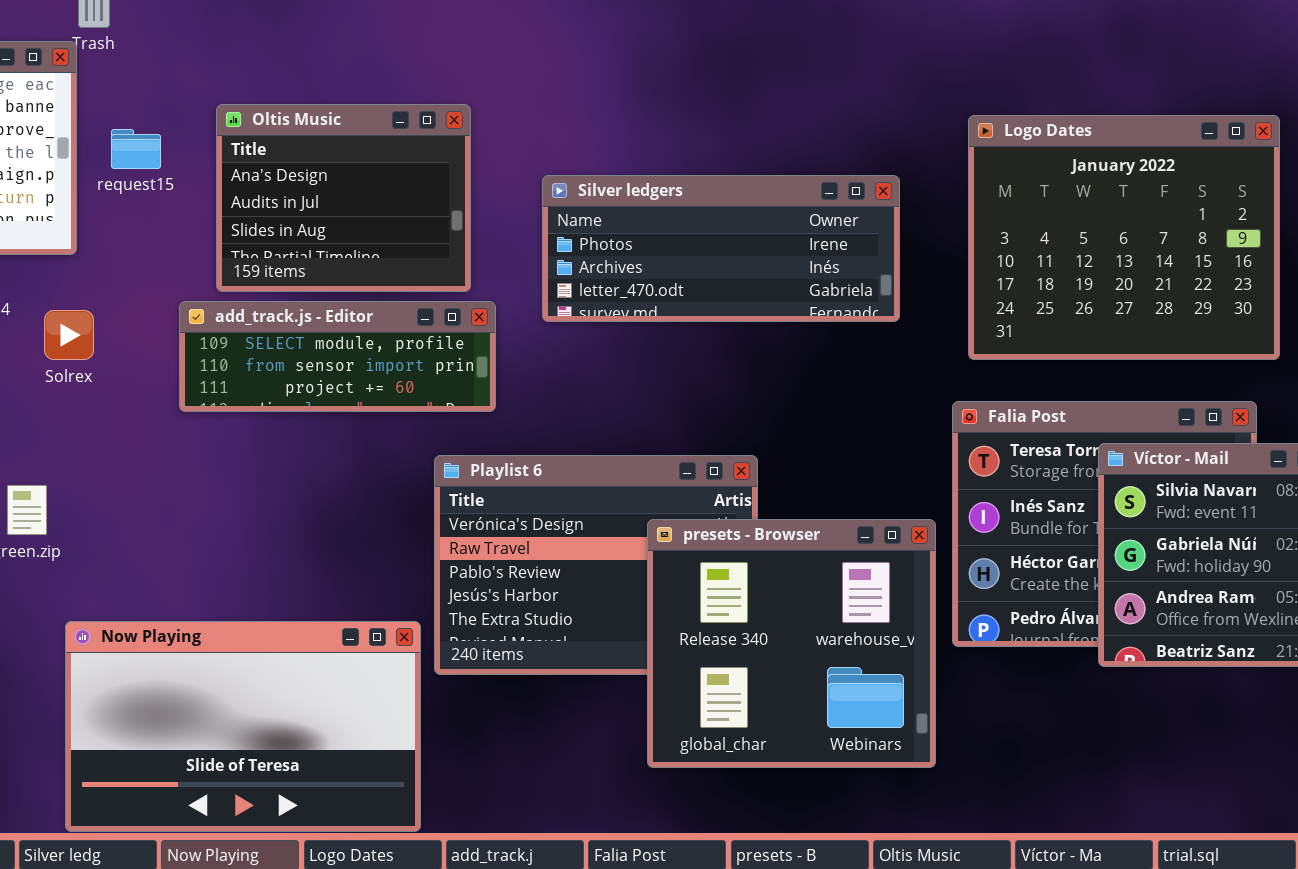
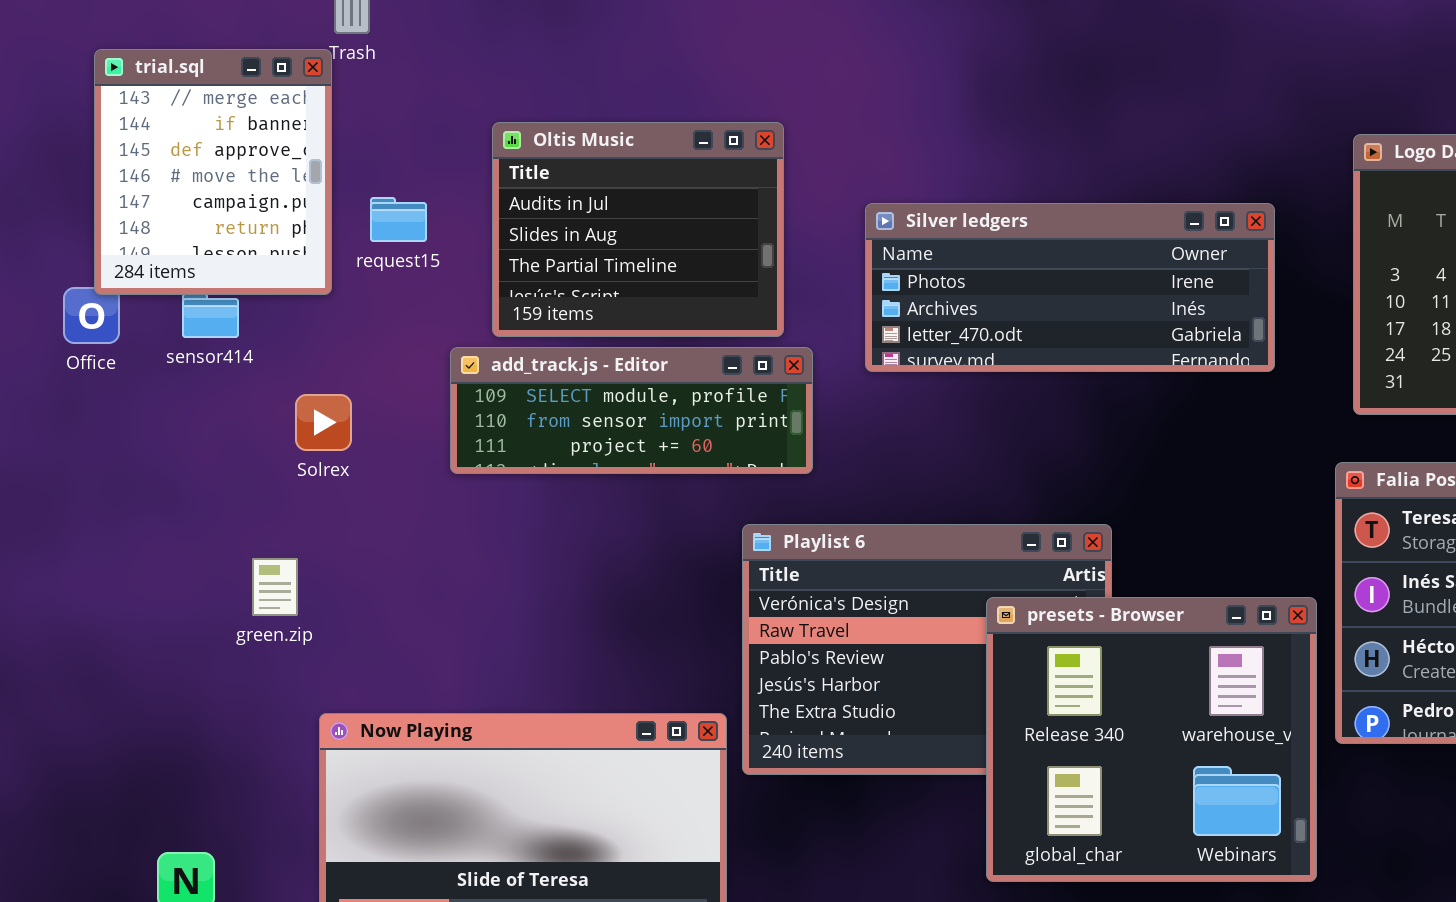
Oltis Music: [216,104,471,292] -> [492,122,784,337], scrolled down 1 row
request15: [111,129,161,169] -> [370,197,427,242], moved
Solrex: [44,310,94,360] -> [295,394,352,451], moved

